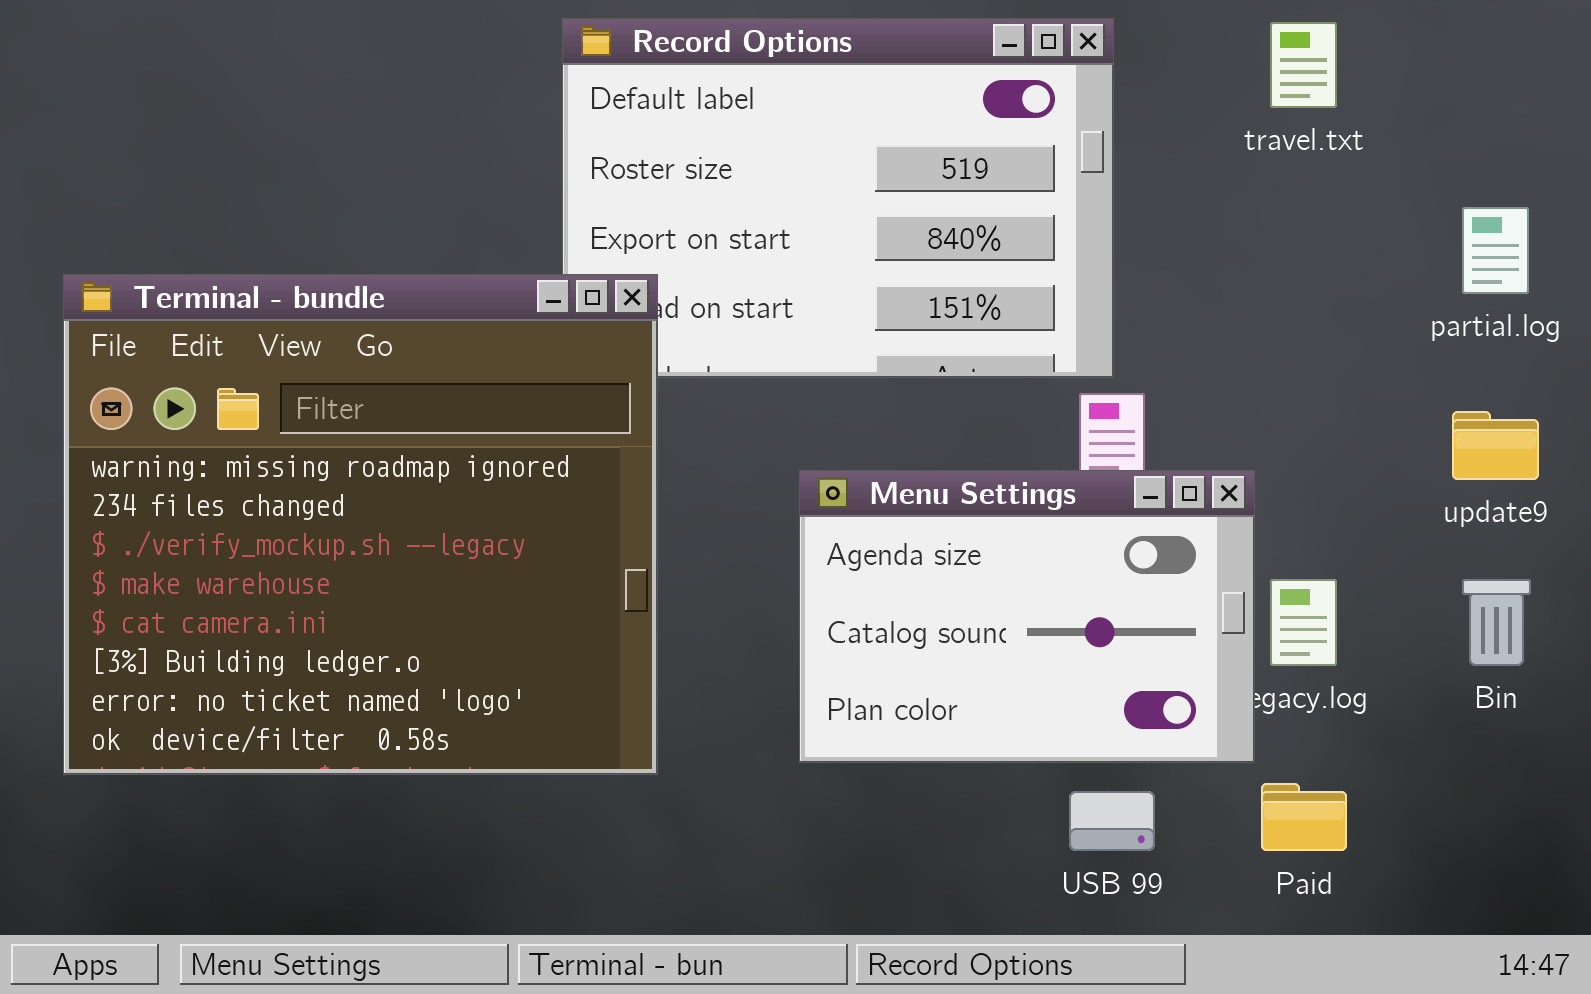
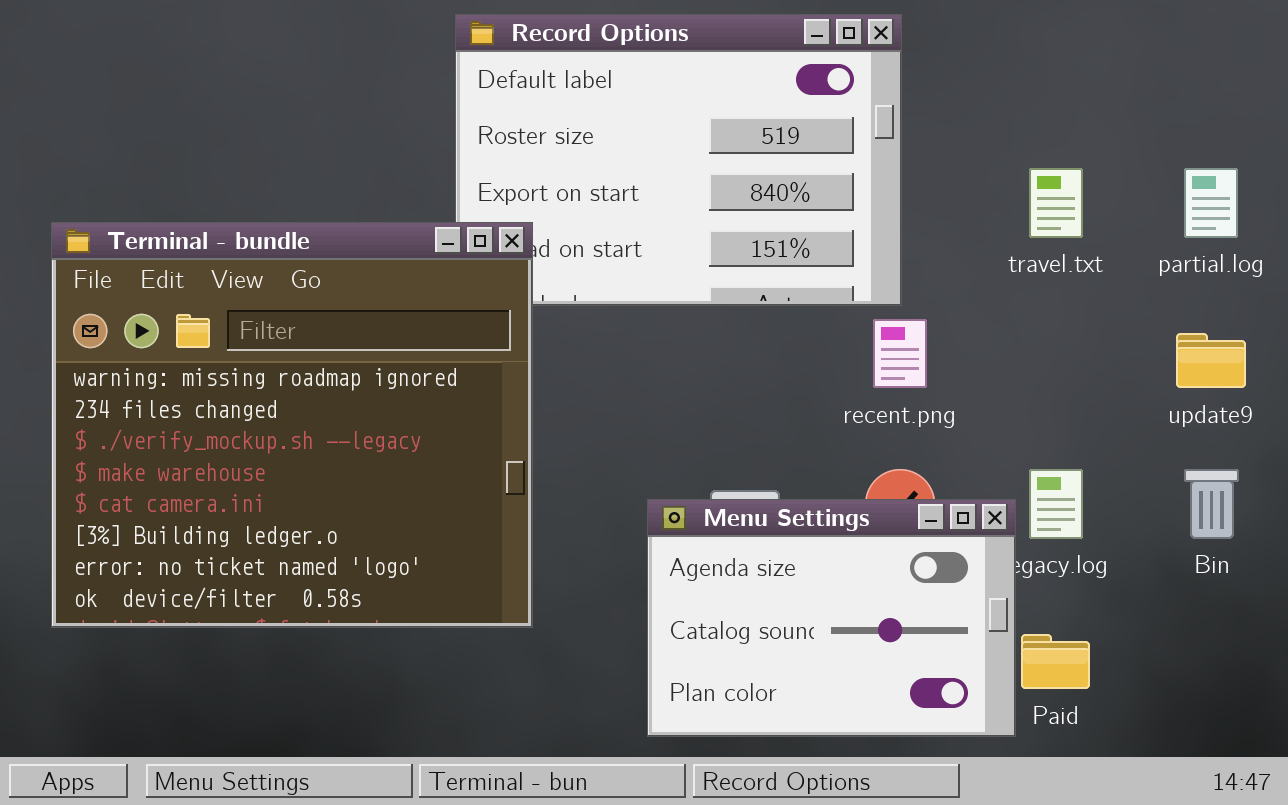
travel.txt: [1270,22,1337,108] -> [1029,168,1083,238], moved
Menu Settings: [799,470,1255,763] -> [647,499,1016,737], moved

